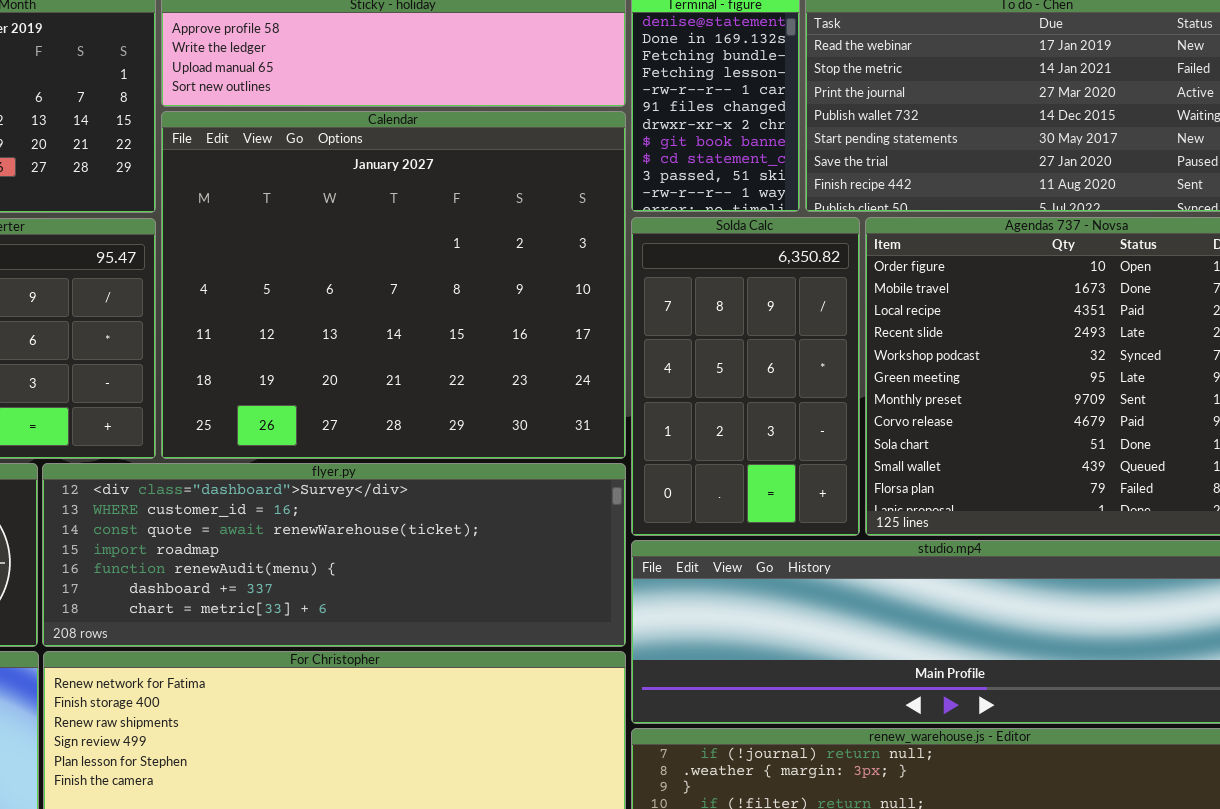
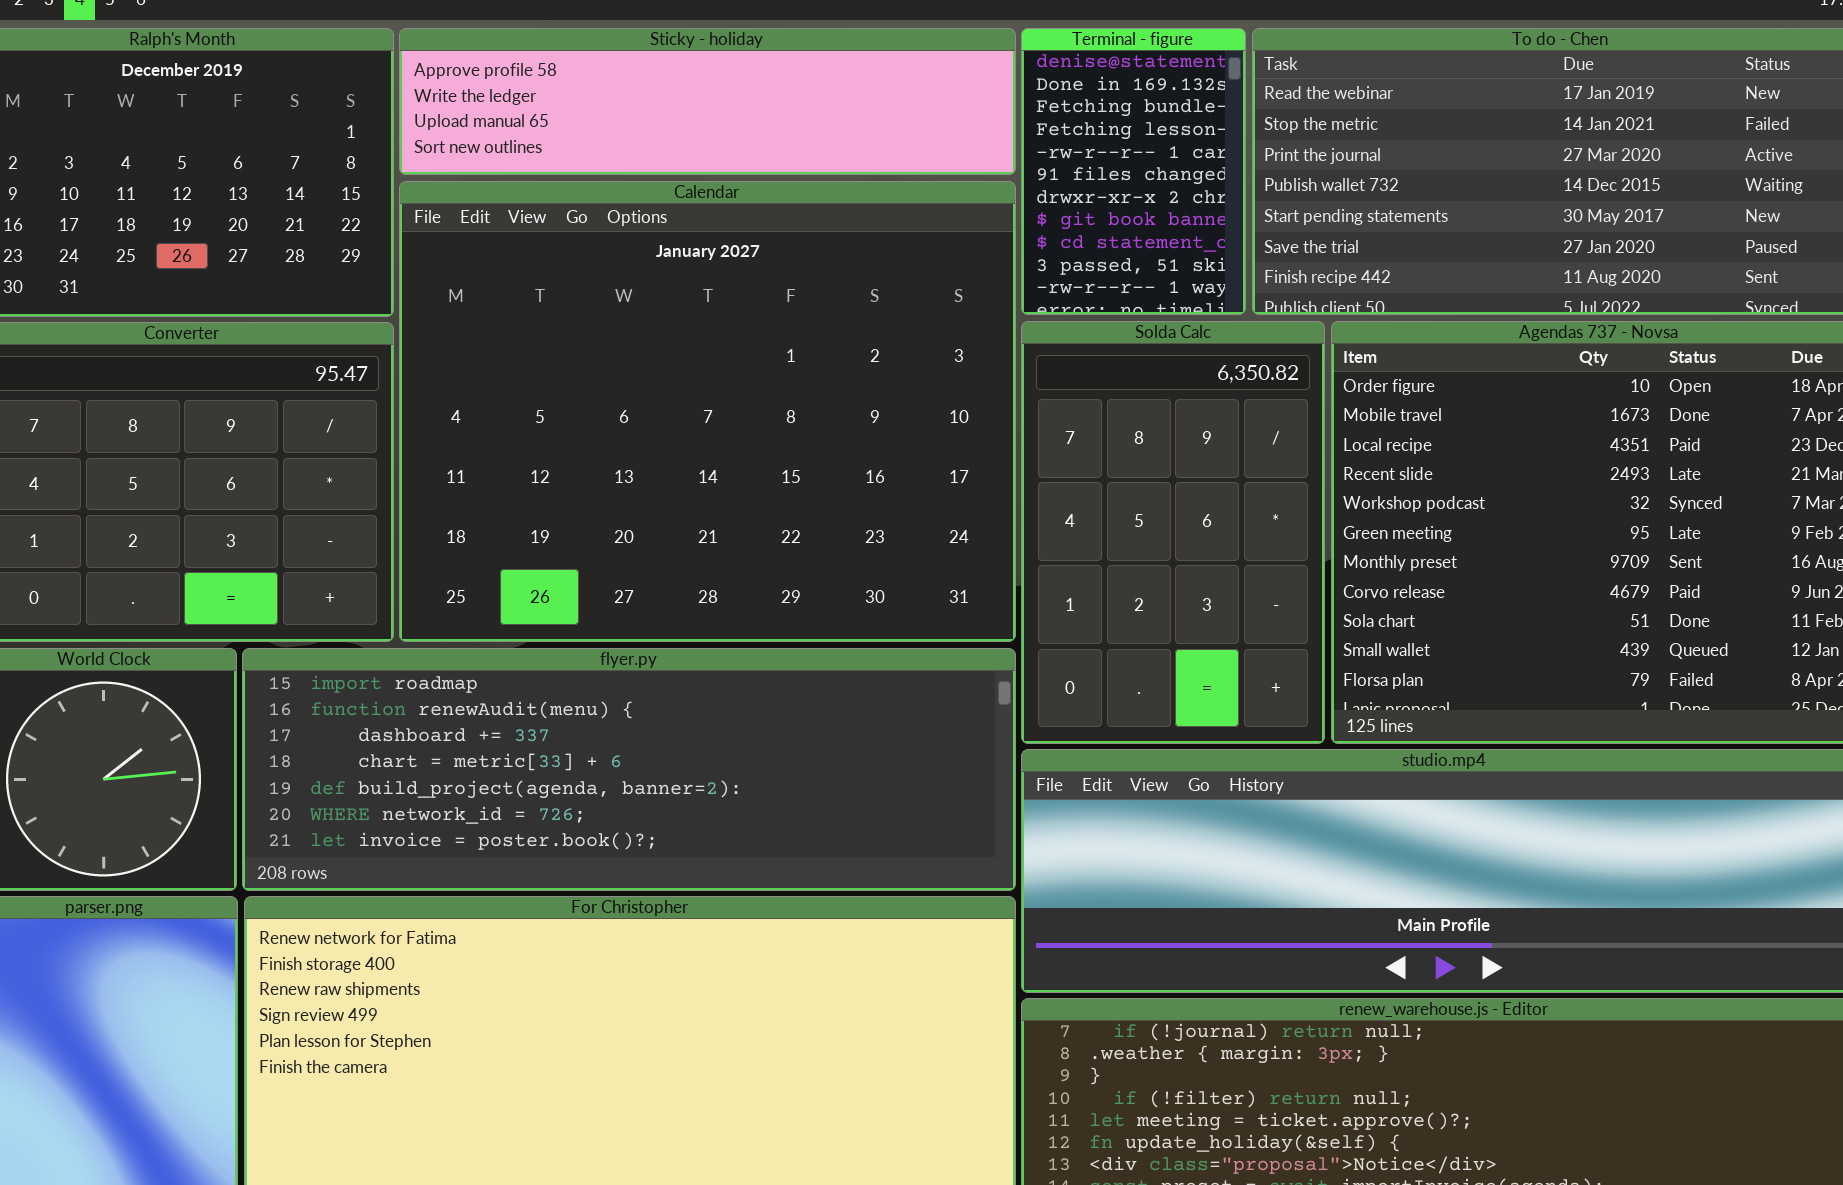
flyer.py: [42,463,626,647] -> [242,648,1016,891], scrolled down 3 rows

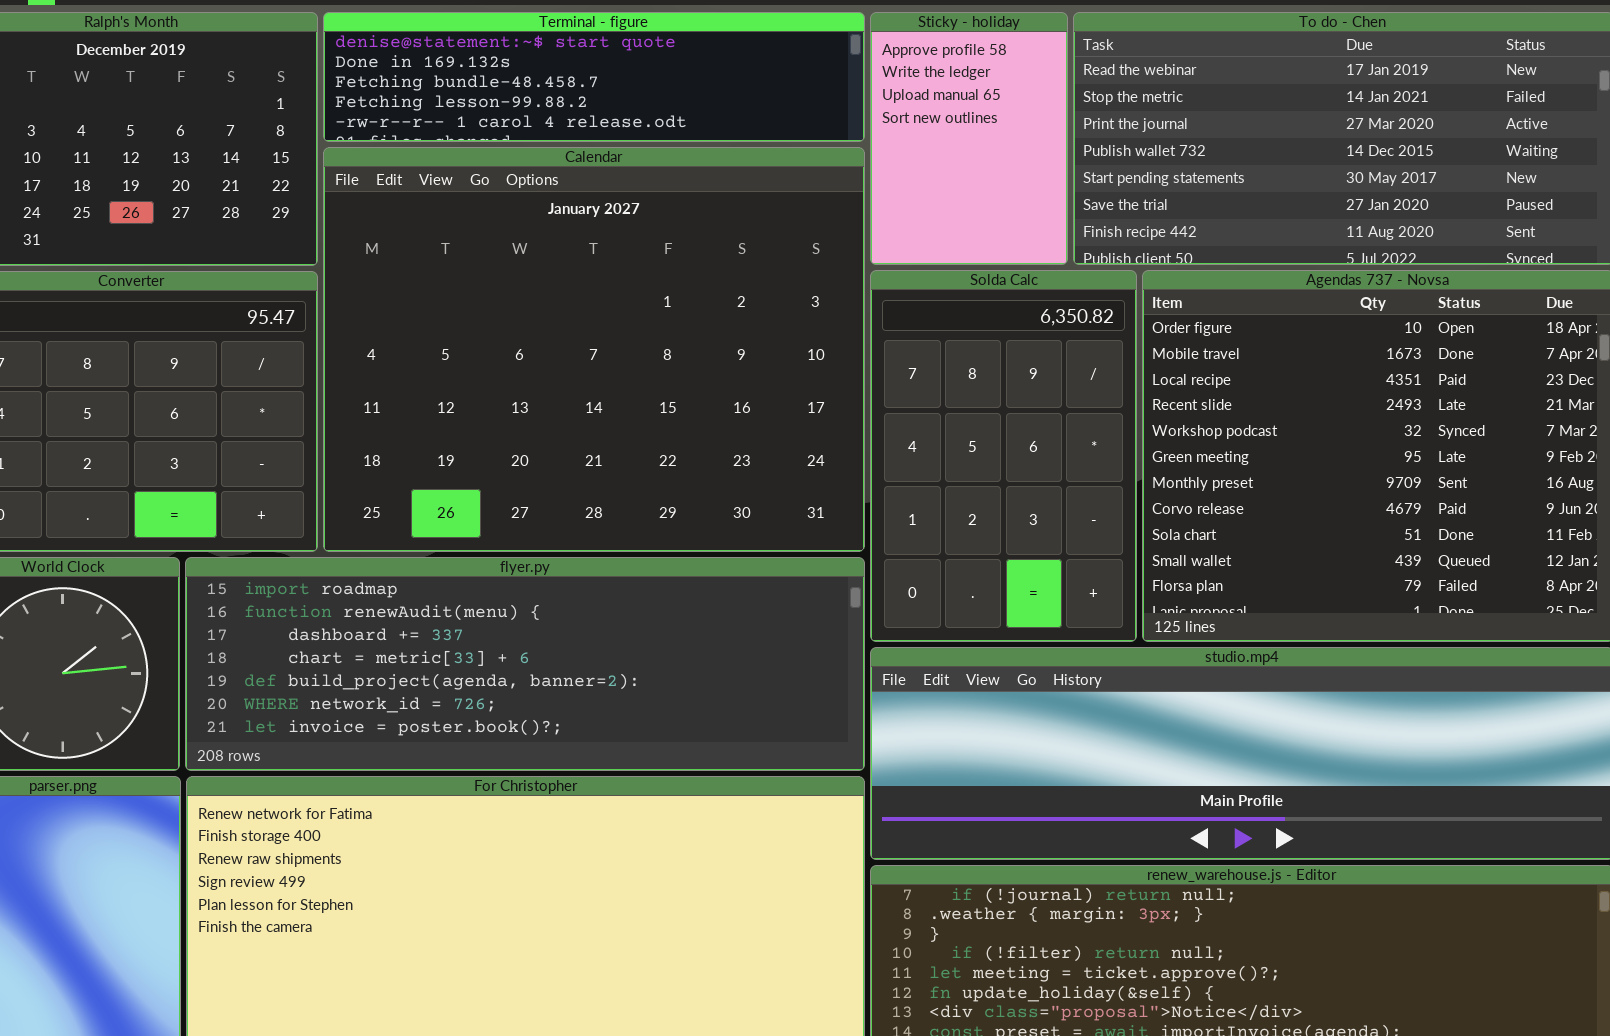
Sticky - holiday: [399,28,1016,175] -> [870,12,1068,265], moved, resized
Terminal - figure: [1021,28,1246,315] -> [323,12,865,142], moved, resized

